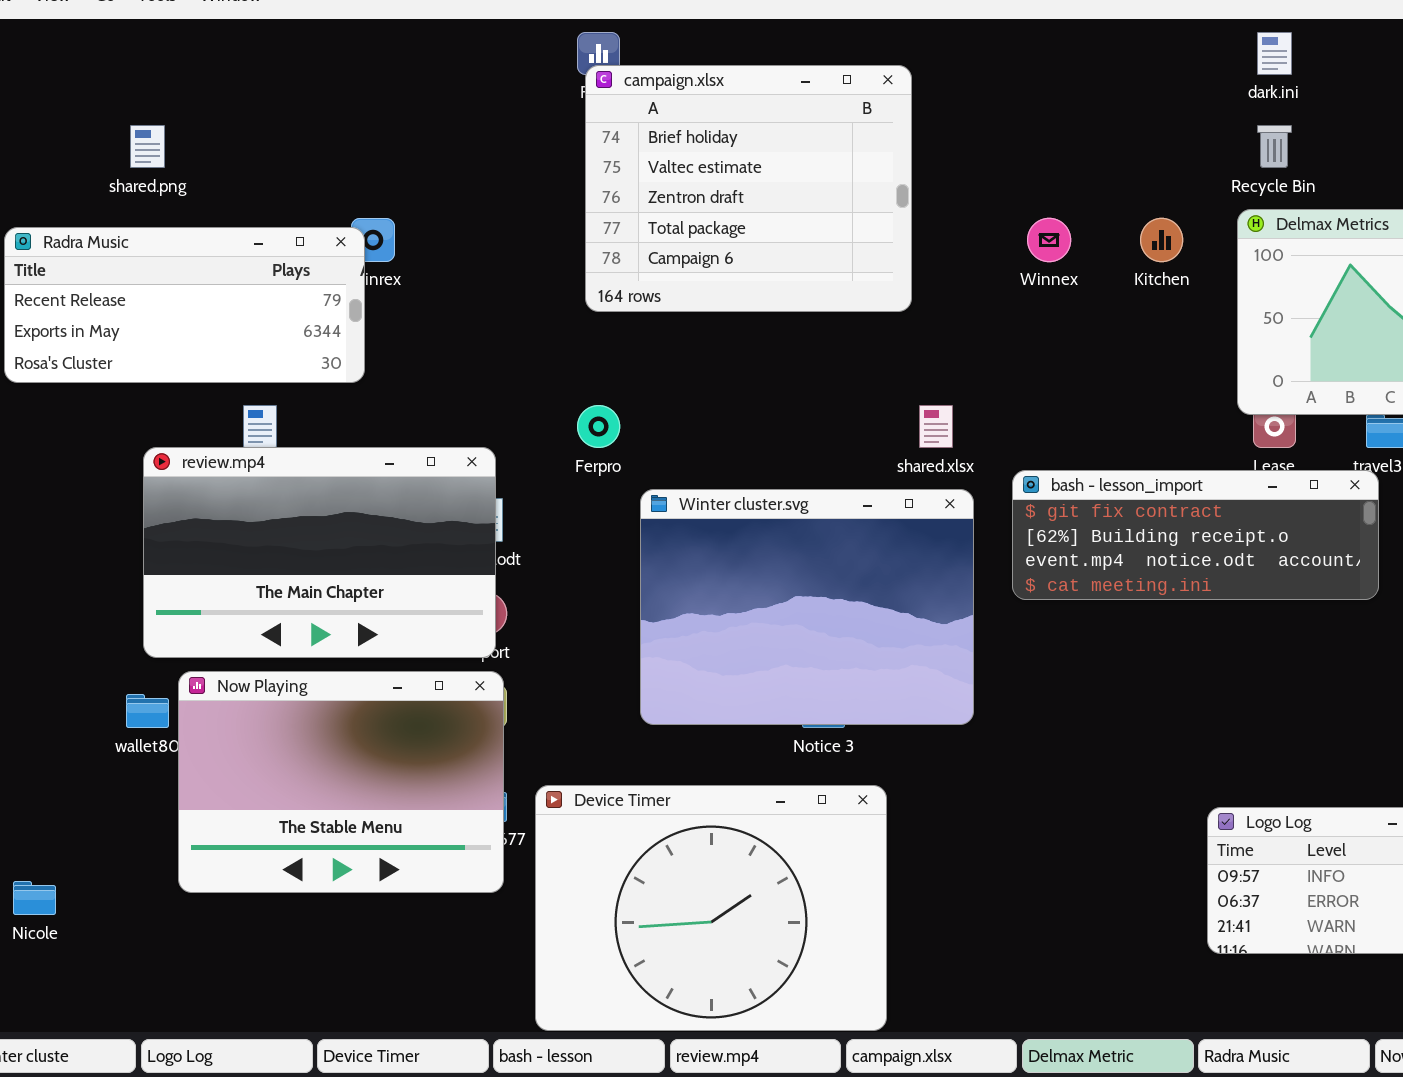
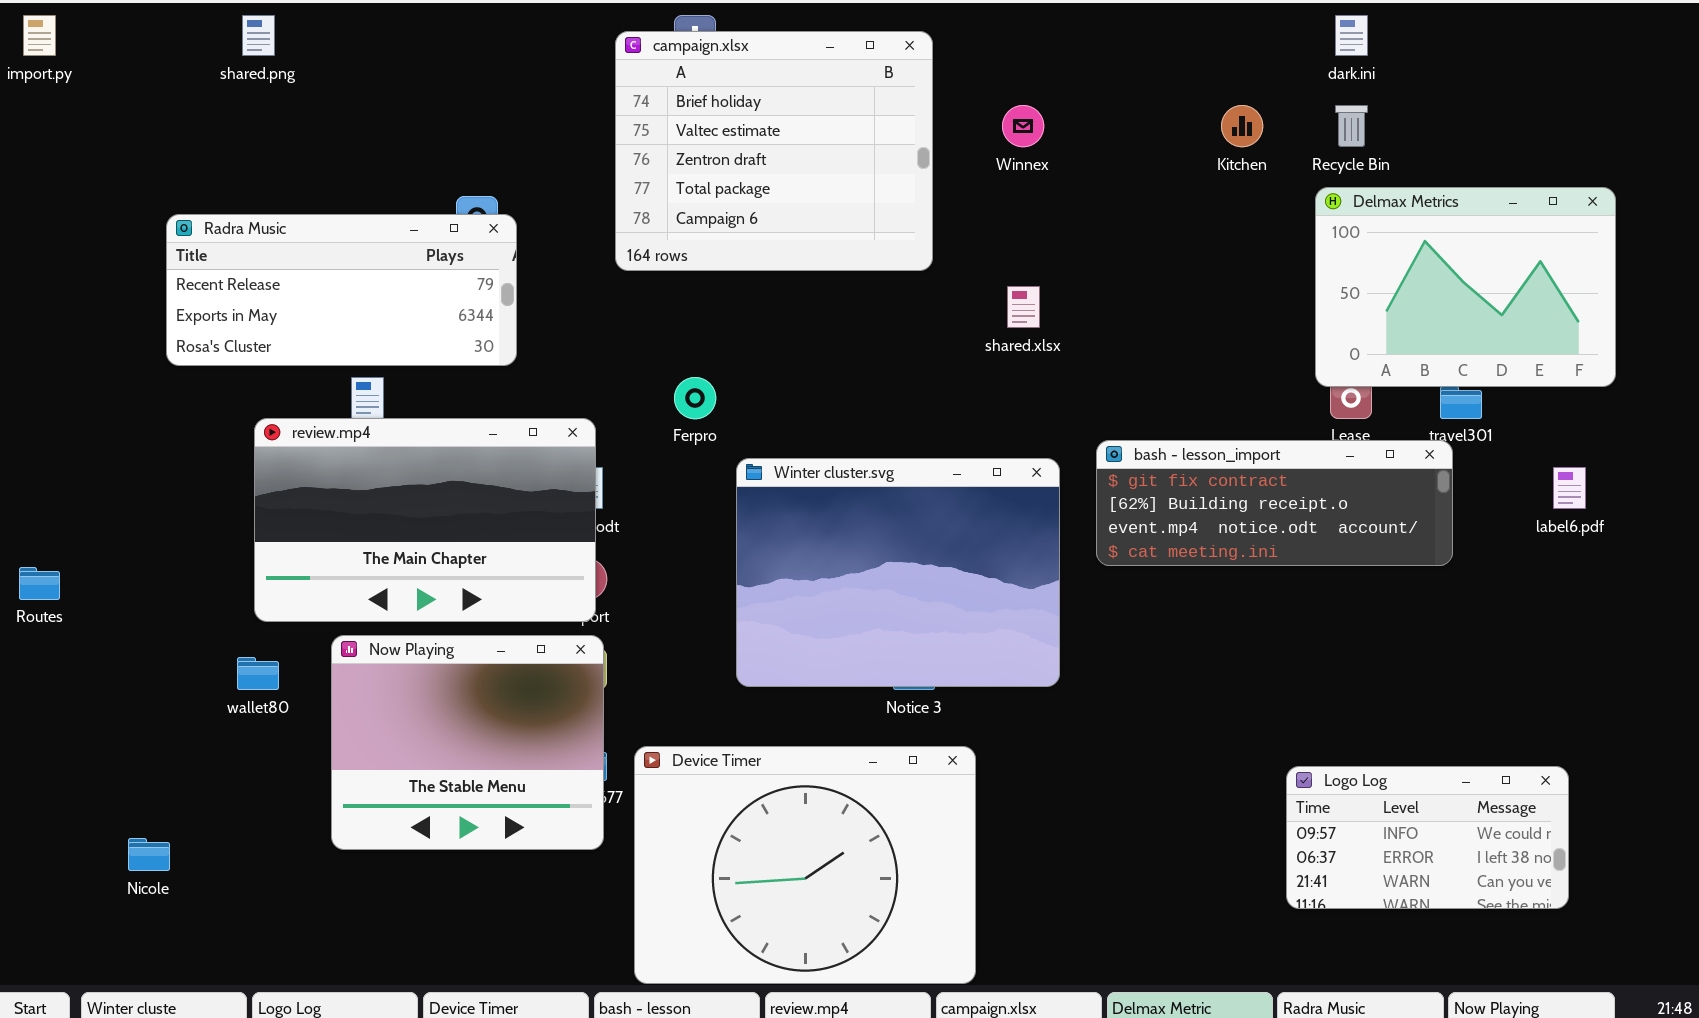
campaign.xlsx: [585,65,912,312] -> [615,31,933,271], moved
shared.png: [130,125,165,168] -> [242,15,275,56], moved
Winnex: [1027,218,1071,262] -> [1002,105,1044,147], moved
Kitchen: [1140,218,1183,262] -> [1221,105,1263,147], moved
Radra Music: [4,227,365,383] -> [166,214,517,366], moved
shared.xlsx: [919,405,953,448] -> [1007,286,1040,328], moved
Now Playing: [178,671,504,893] -> [331,635,604,850], resized

